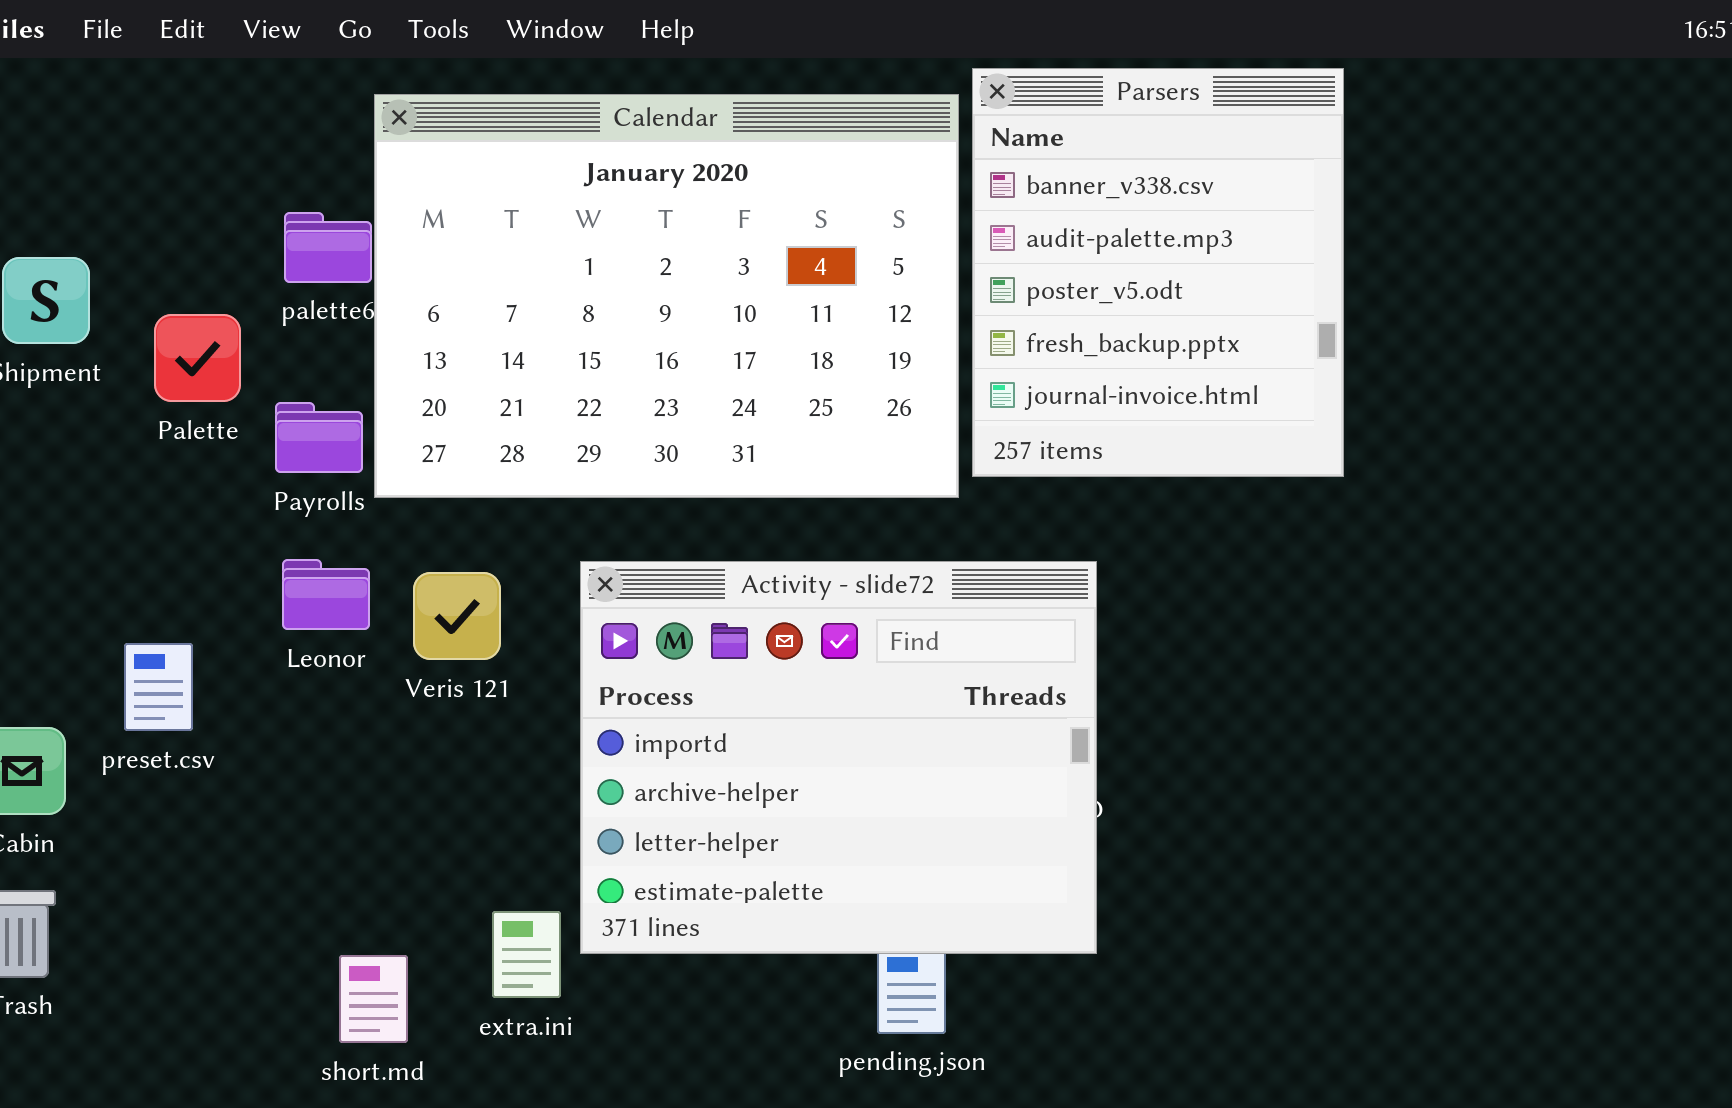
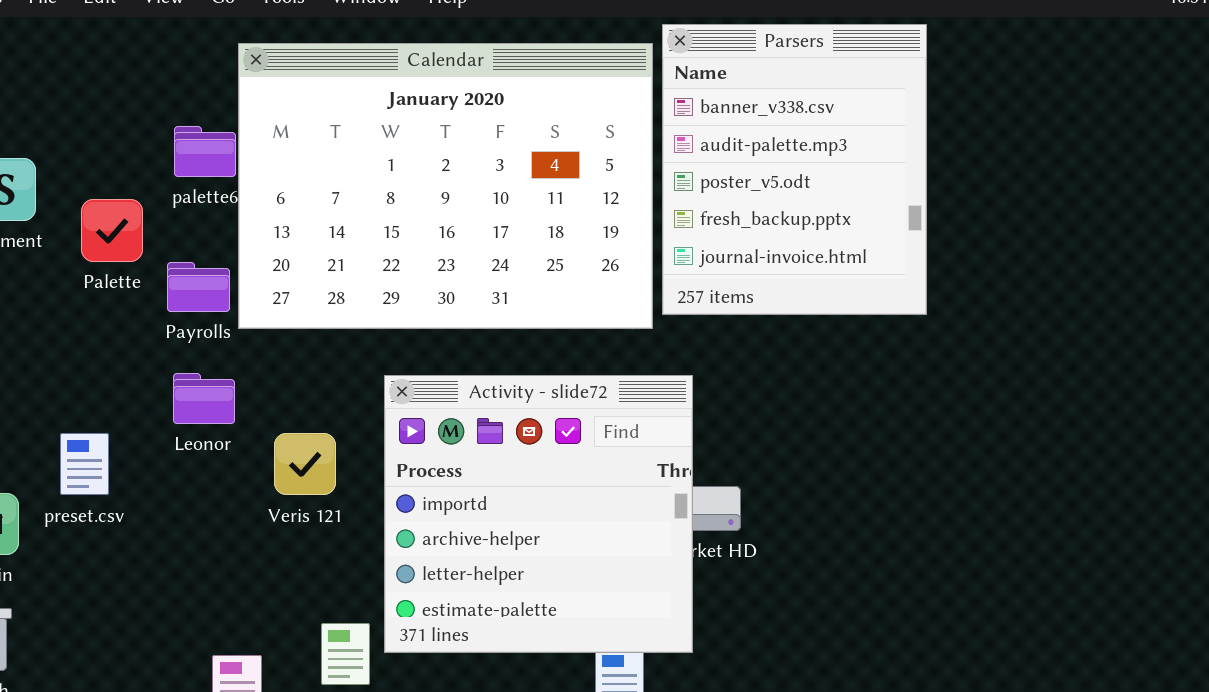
Activity - slide72: [580,561,1097,954] -> [384,375,693,653], resized
Veris 121: [413,572,501,660] -> [274,433,336,495], moved

